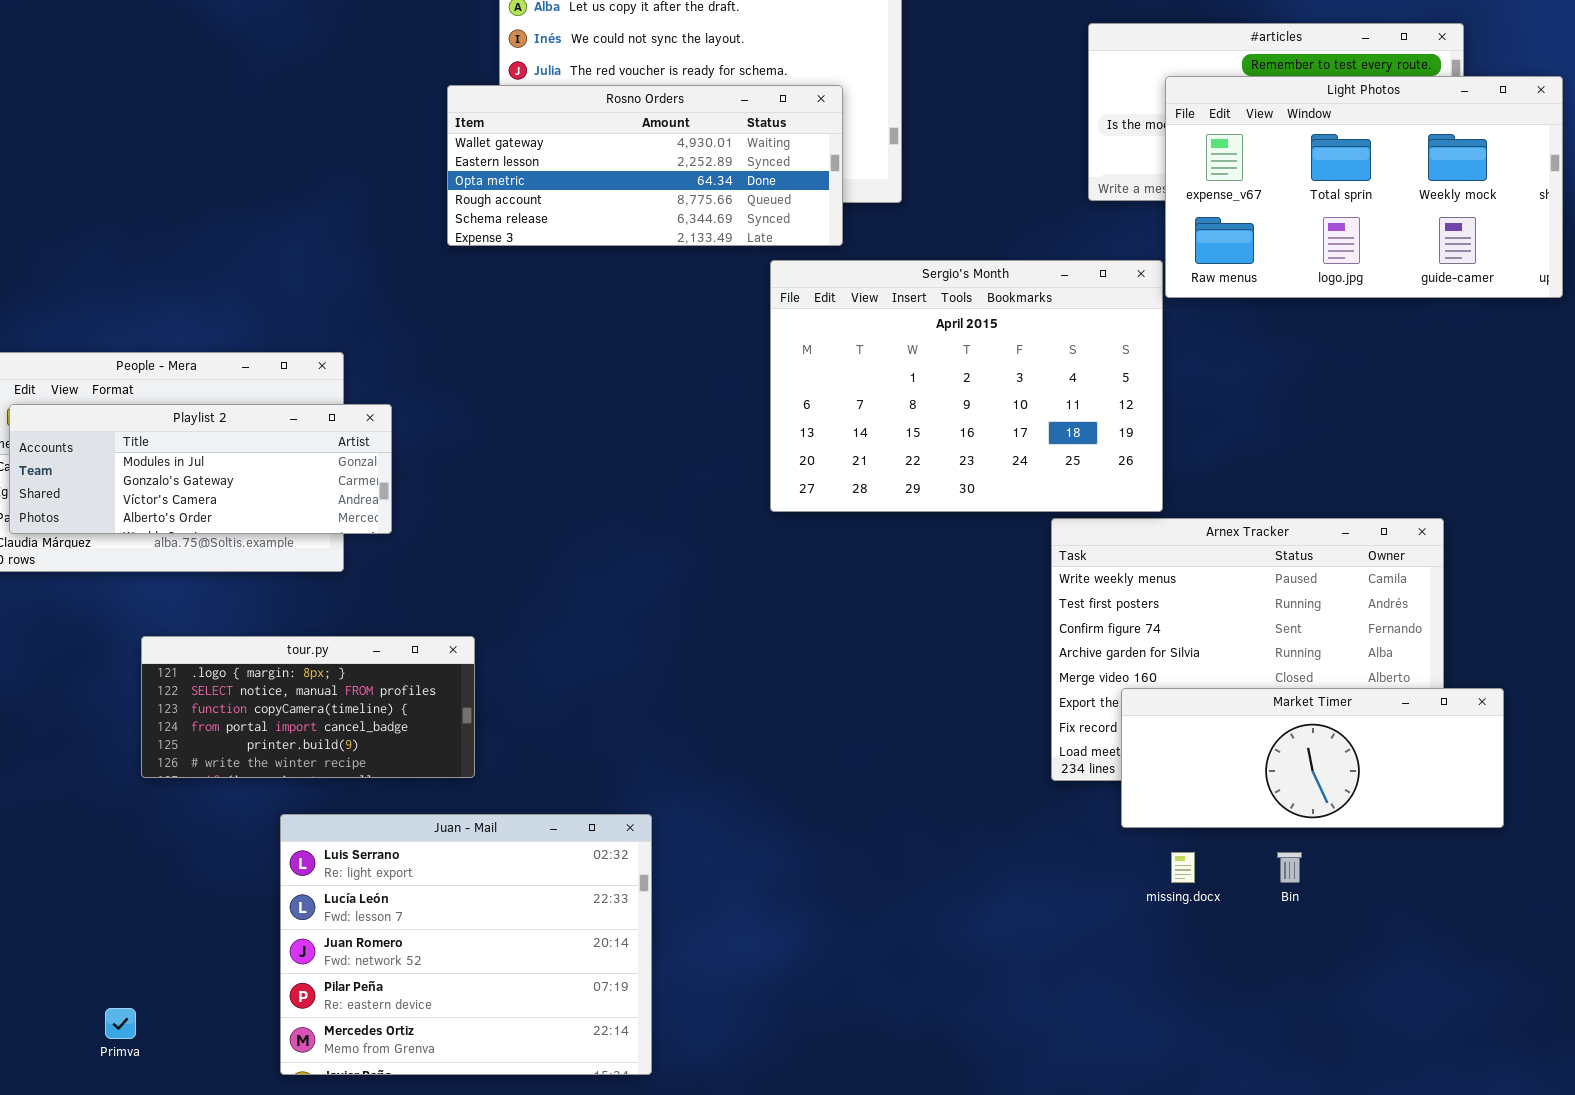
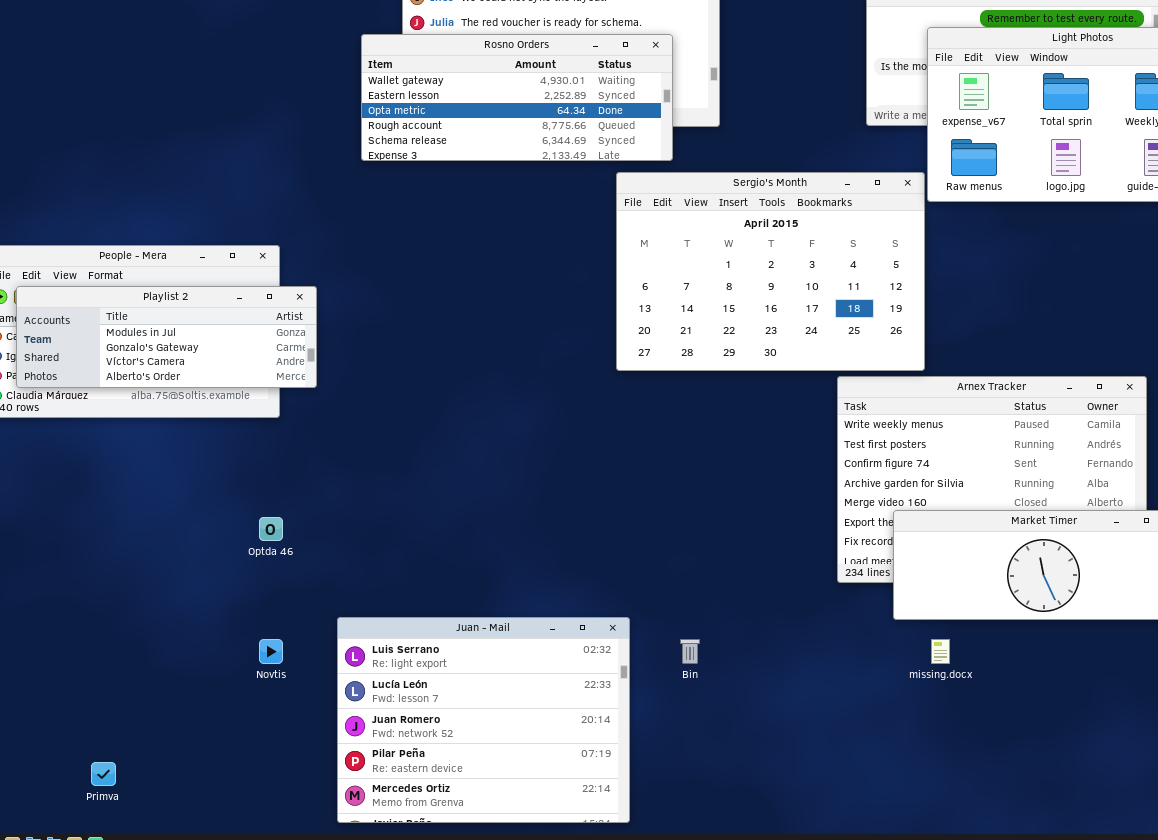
tour.py: [141,636,475,778] -> none, closed
Juan - Mail: [280,814,652,1075] -> [337,617,630,823], moved
Bin: [1277,852,1302,883] -> [680,639,700,664], moved

